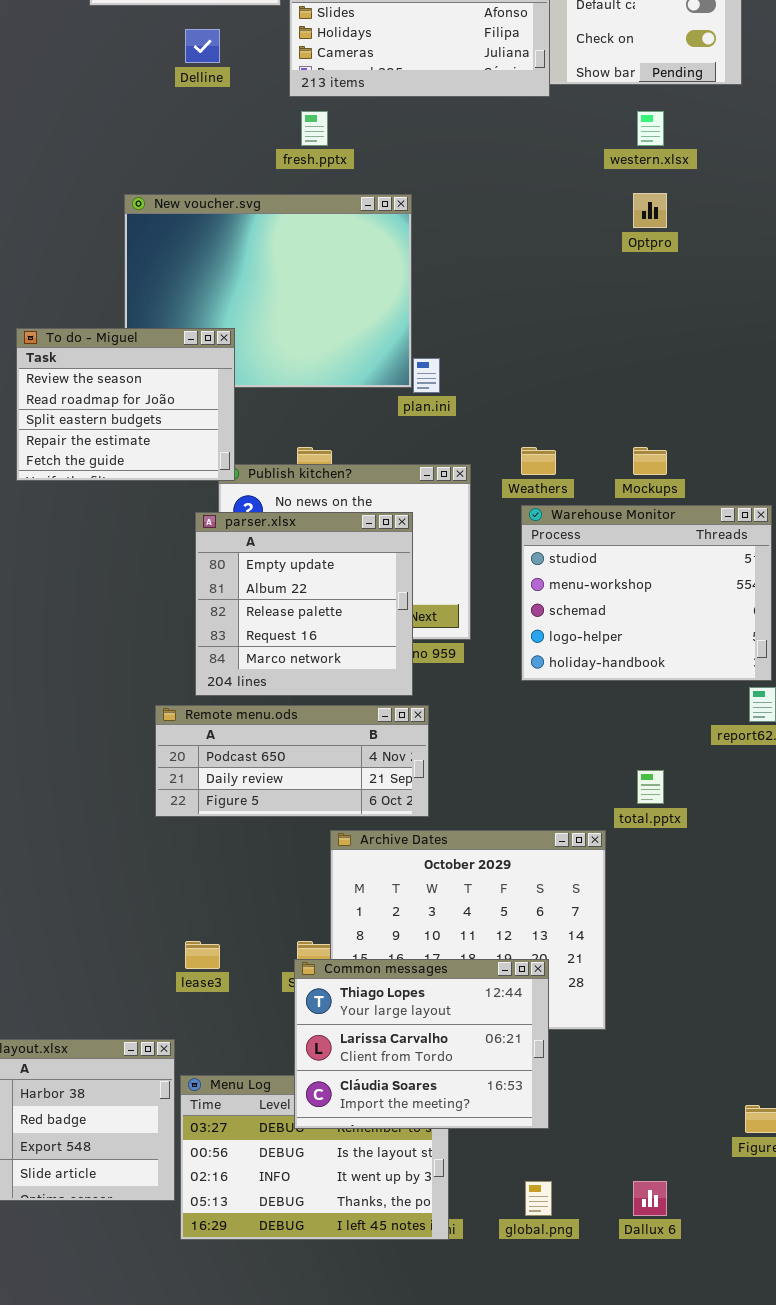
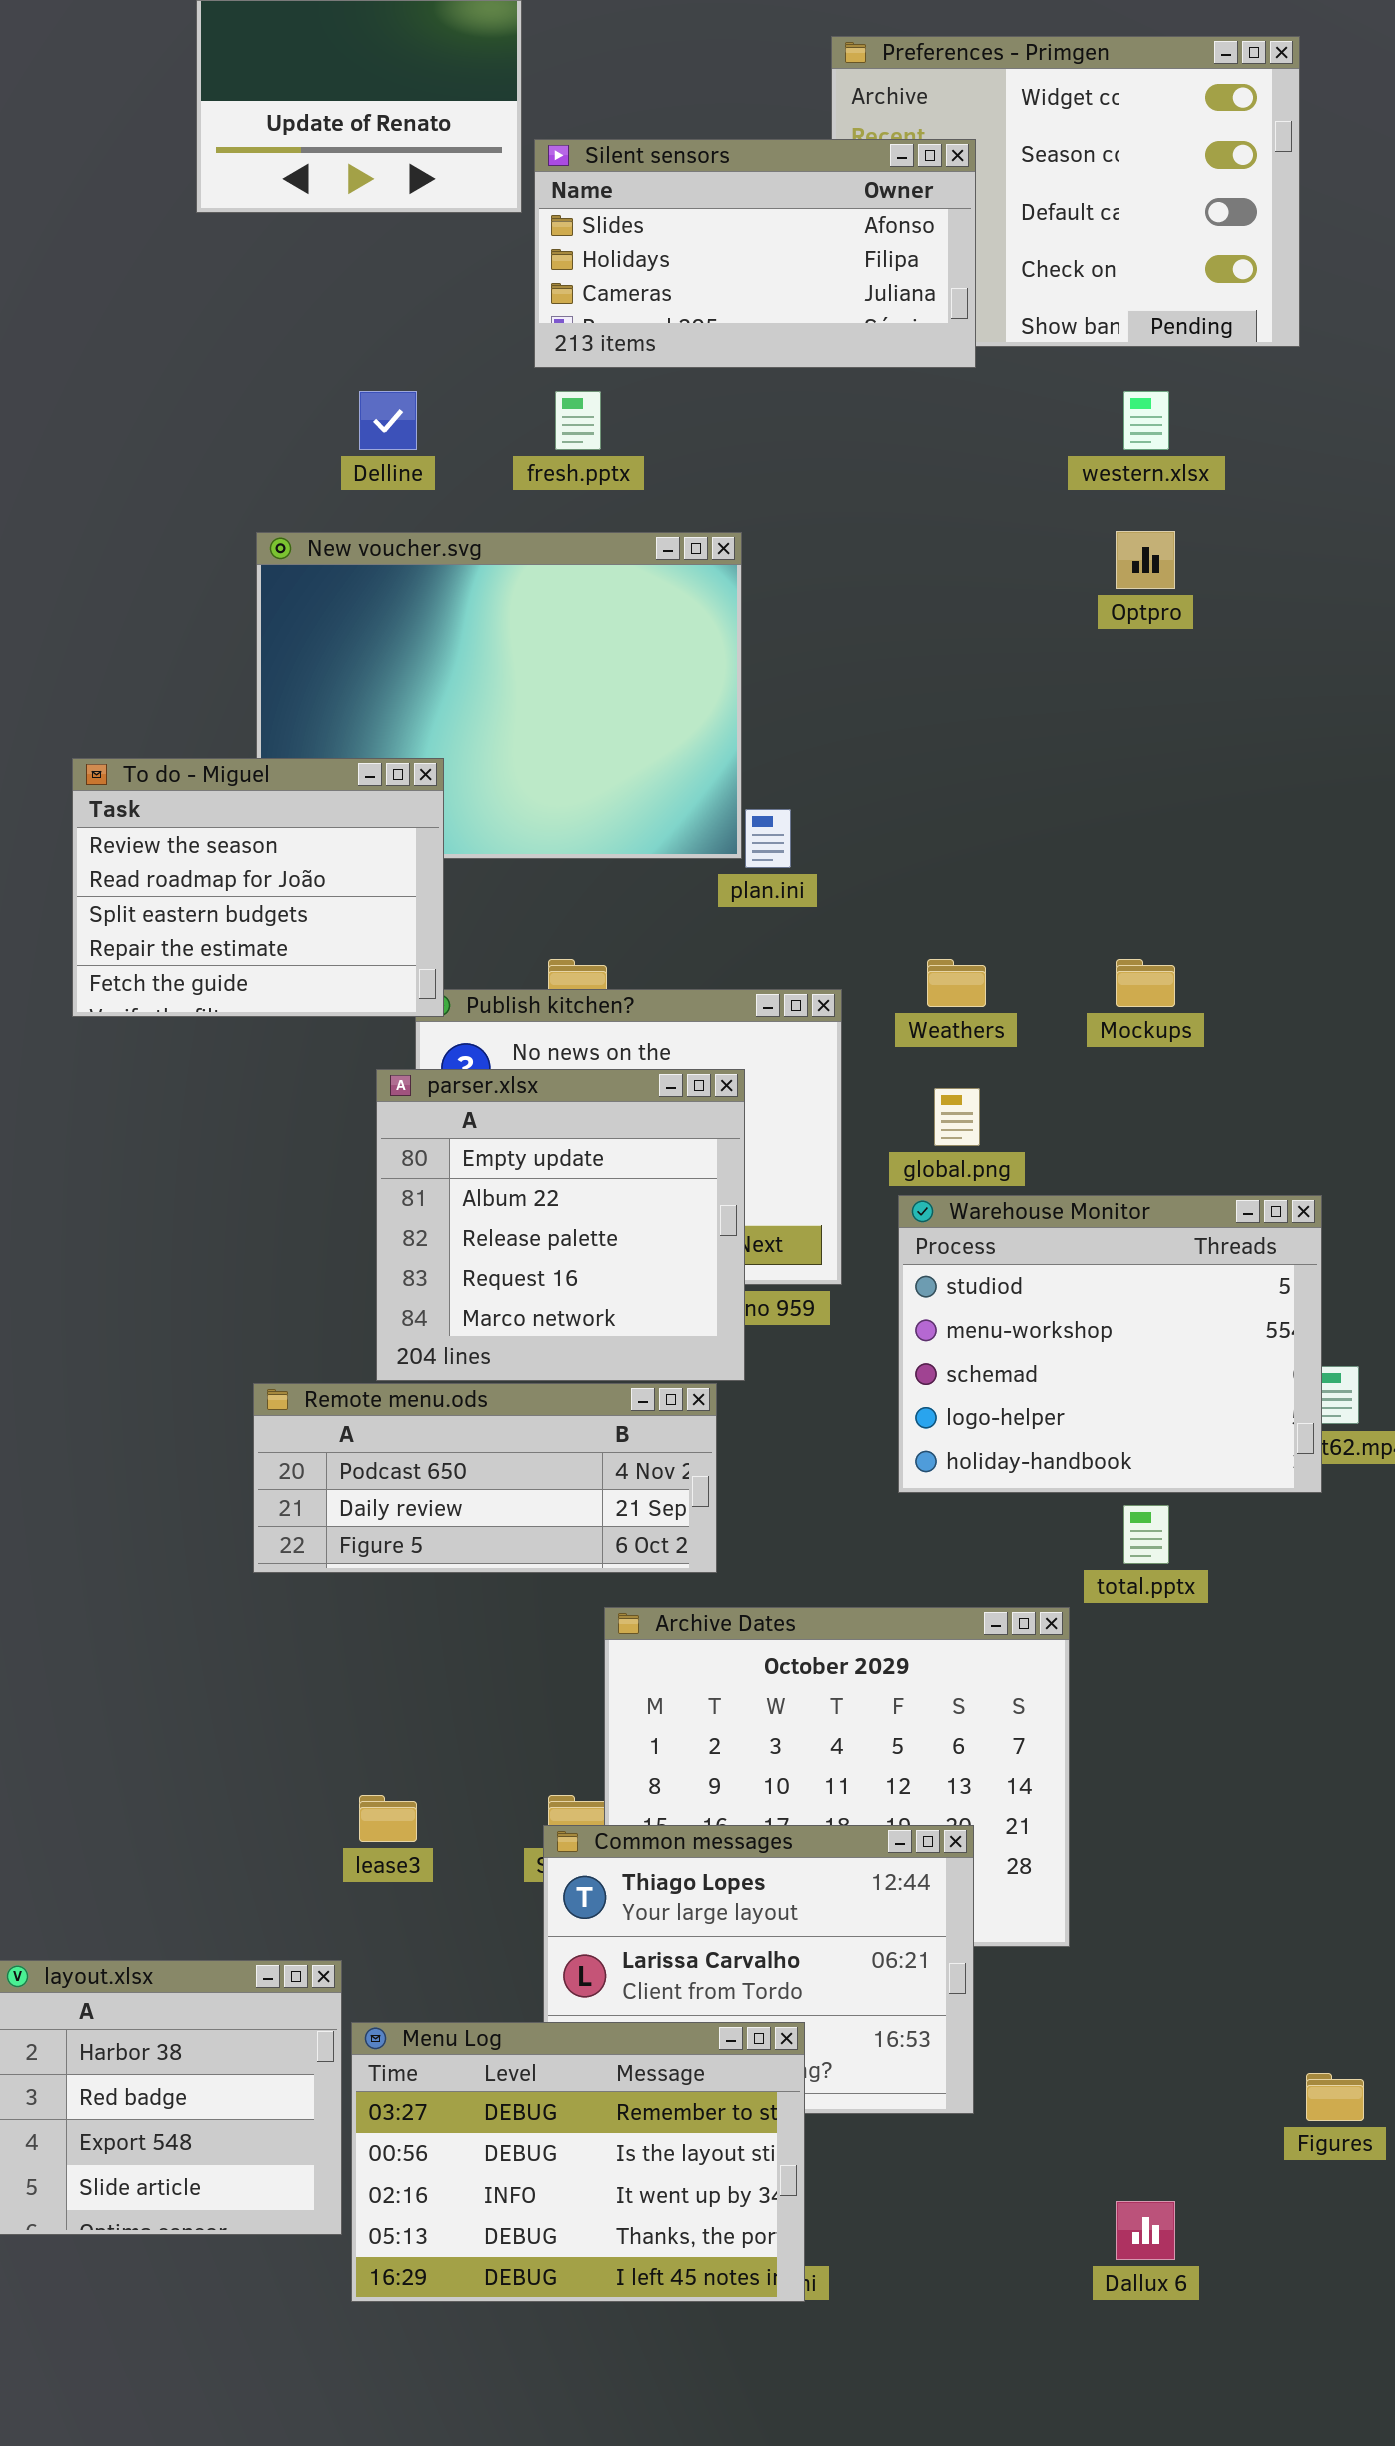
Delline: [185,29,220,63] -> [359,391,417,450], moved
Warehouse Monitor: [521,505,772,681] -> [898,1195,1322,1493], moved
Remote menu.ods: [155,705,429,817] -> [253,1383,717,1573], moved
Menu Log: [180,1075,449,1240] -> [351,2022,805,2302], raised
global.png: [525,1181,552,1216] -> [934,1088,980,1146], moved

